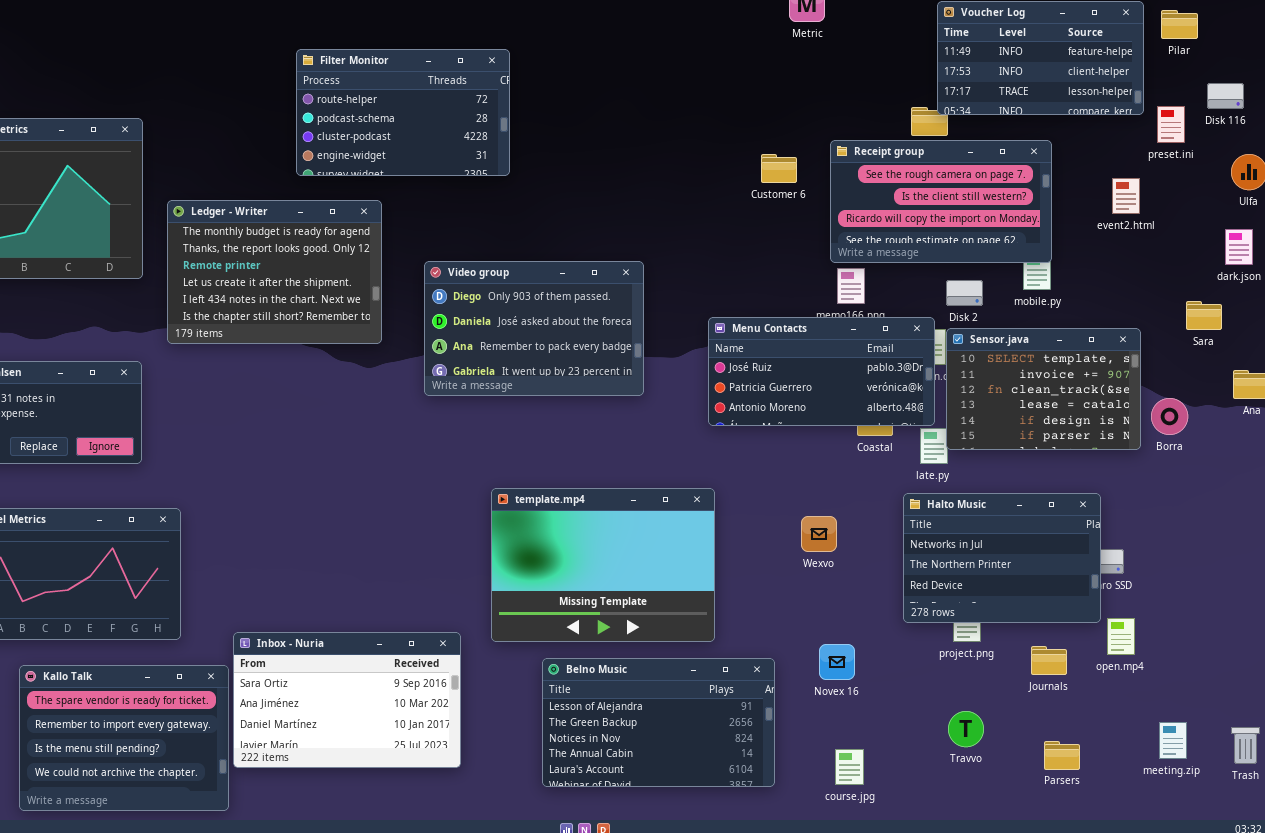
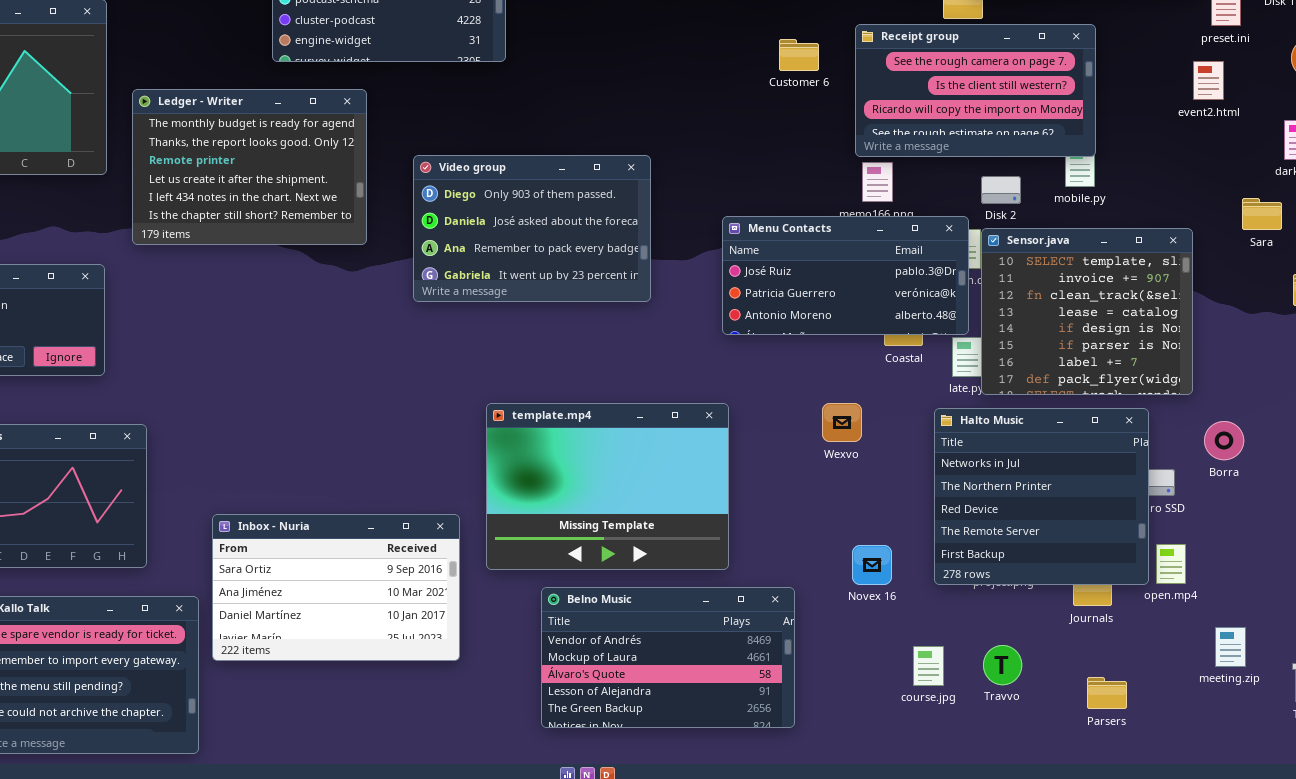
event2.html: [1112,178,1140,214] -> [1193,61,1224,100], moved
Sensor.java: [946,328,1141,450] -> [981,228,1193,395], resized
Borra: [1151,398,1188,435] -> [1204,421,1244,460], moved
Halto Music: [903,493,1101,623] -> [934,408,1149,585], resized
Wexvo: [801,516,837,552] -> [822,403,862,442], moved
Inbox - Nuria: [233,632,461,768] -> [212,514,460,661], moved
Novex 16: [819,644,855,680] -> [852,545,892,585], moved
Belno Music: [542,658,775,787] -> [541,587,795,728], scrolled up 3 rows
meeting.zip: [1159,722,1187,759] -> [1215,627,1246,667], moved
course.jpg: [835,749,864,785] -> [913,646,944,686], moved

